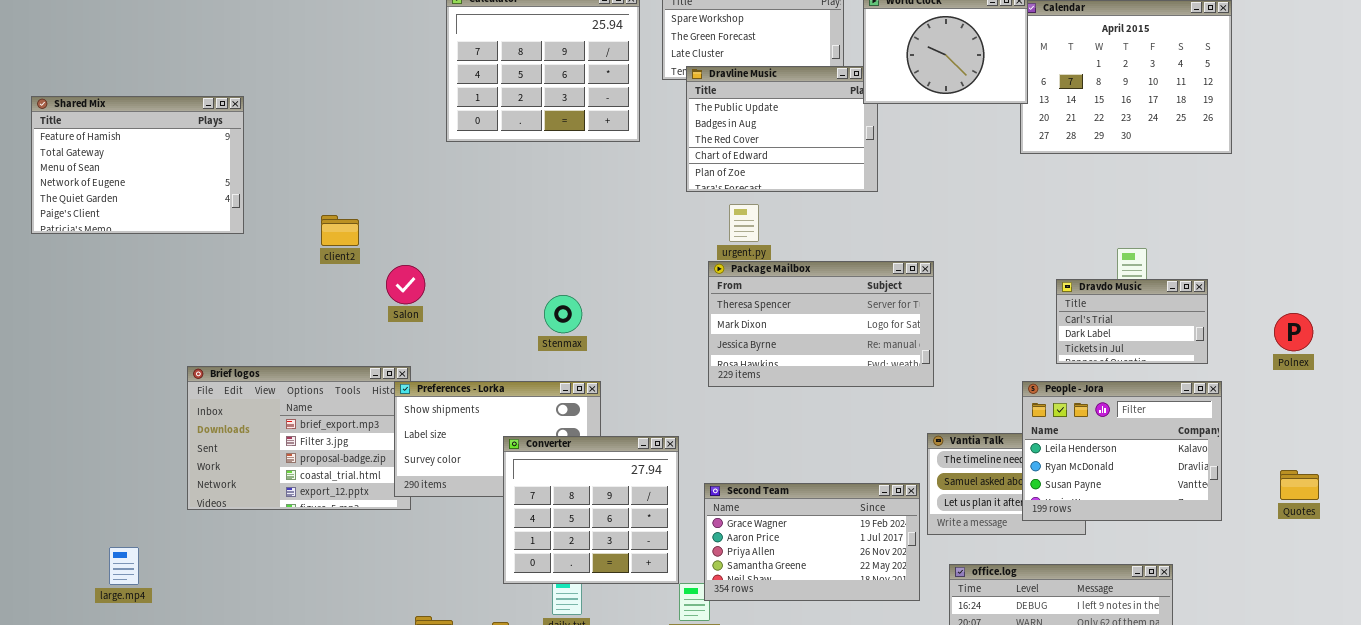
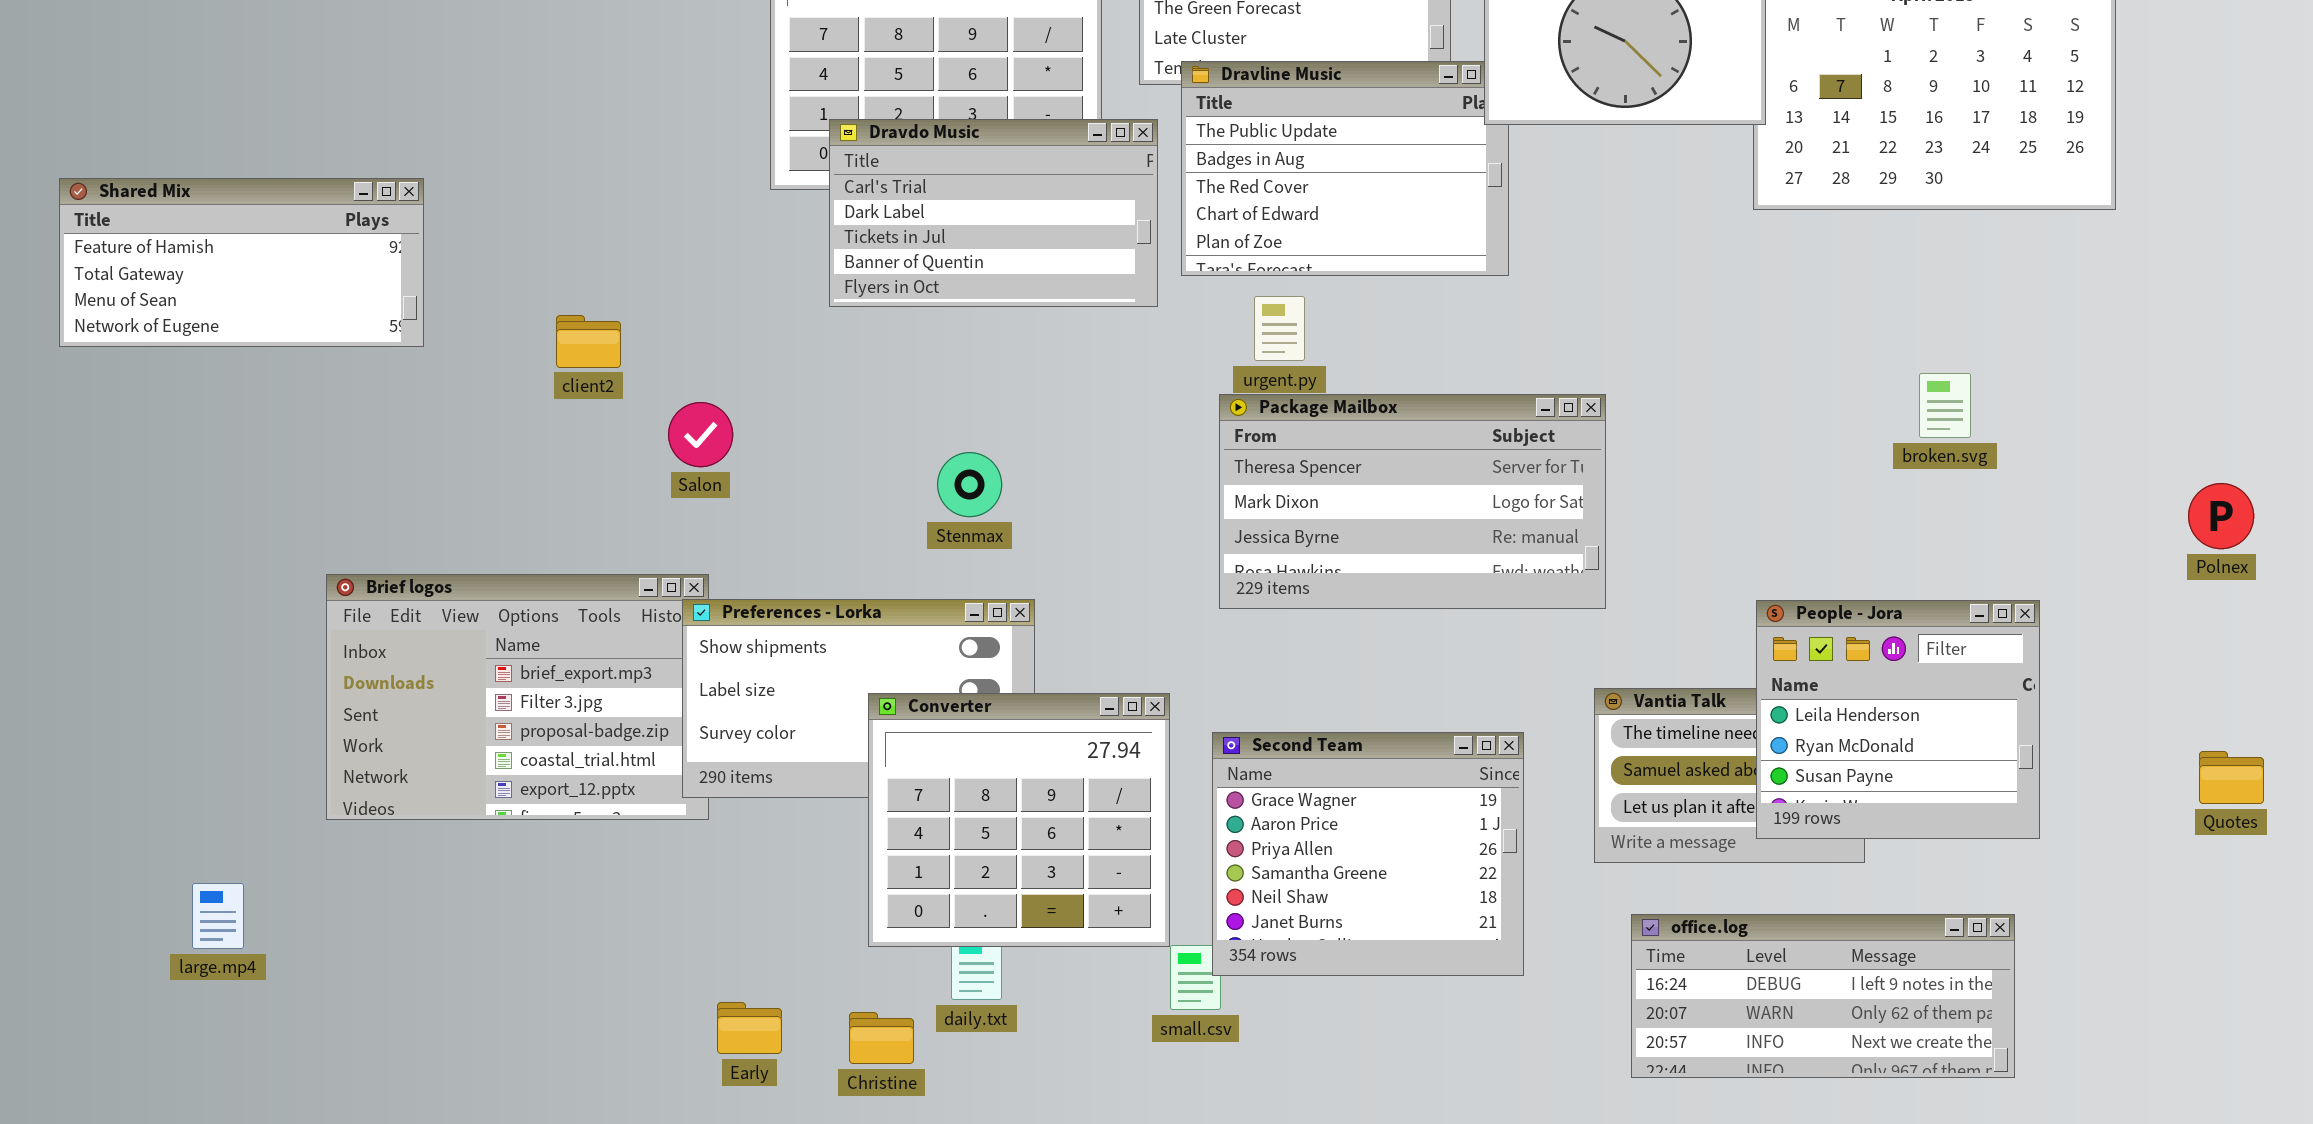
Shared Mix: [31,96,244,234] -> [59,178,424,347], resized
Dravdo Music: [1056,279,1208,364] -> [829,119,1158,307], moved, resized
People - Jora: [1022,381,1222,521] -> [1756,600,2040,839], resized
Second Team: [704,483,920,601] -> [1212,732,1524,976], resized

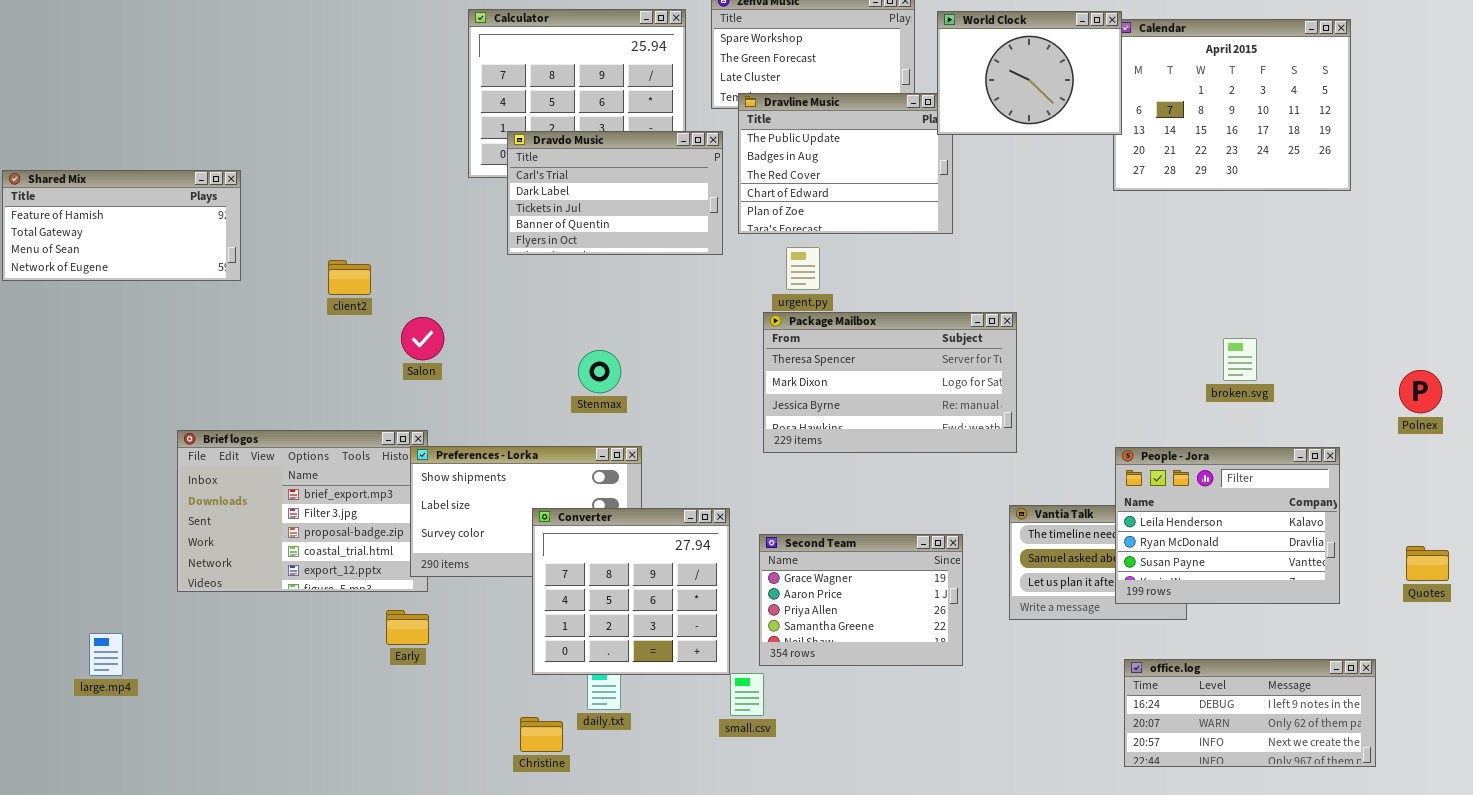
broken.svg: [1919,373,1971,438] -> [1223,338,1257,381], moved
People - Jora: [1756,600,2040,839] -> [1115,447,1340,604], resized
Second Team: [1212,732,1524,976] -> [759,534,963,666], resized
office.log: [1631,914,2015,1078] -> [1124,659,1376,767], moved
Early: [717,1002,782,1054] -> [386,610,429,645], moved

